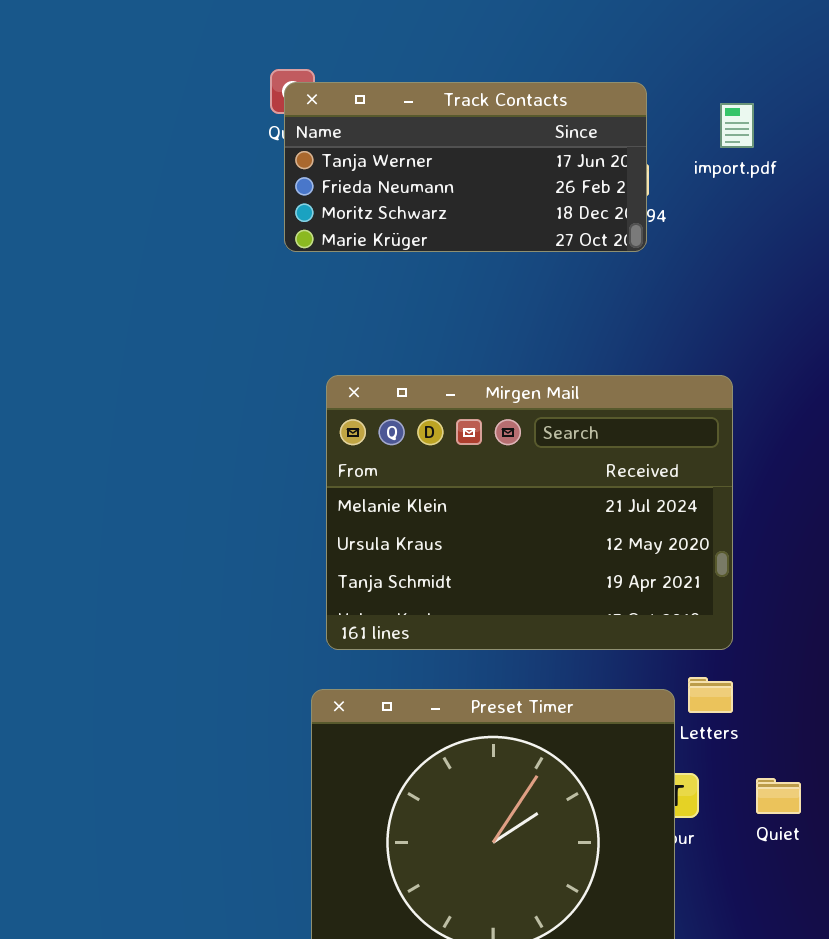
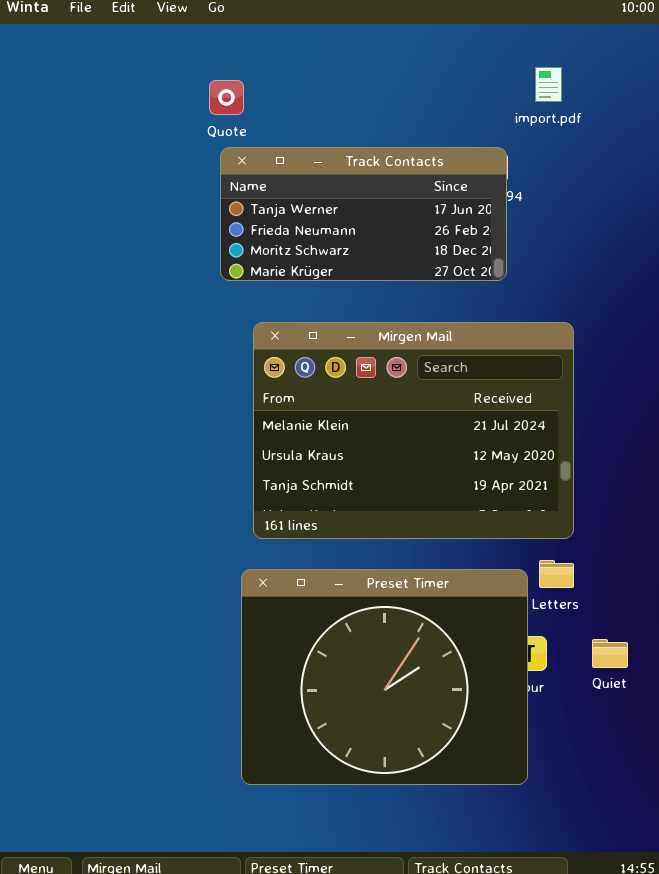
Track Contacts: [284,82,647,252] -> [220,147,507,281], moved
import.pdf: [720,103,754,148] -> [535,67,562,102], moved

